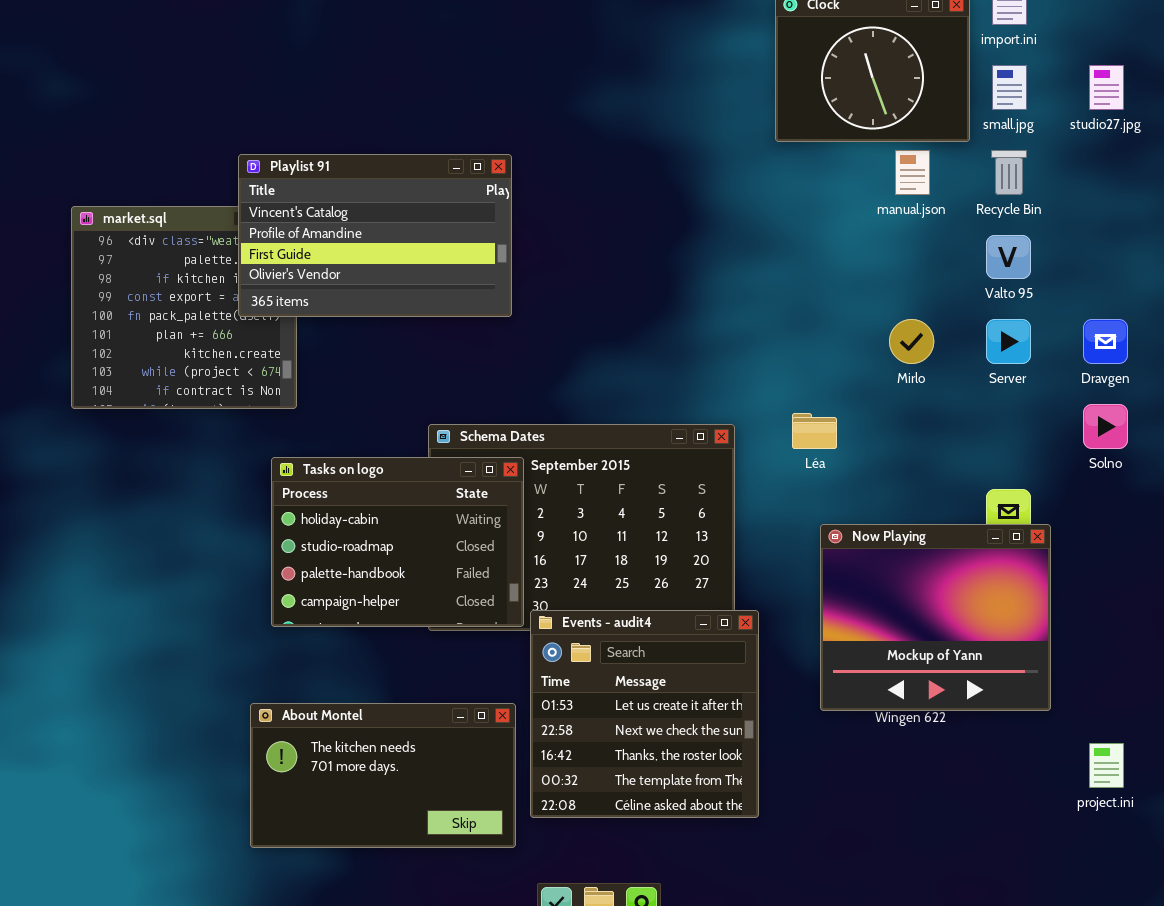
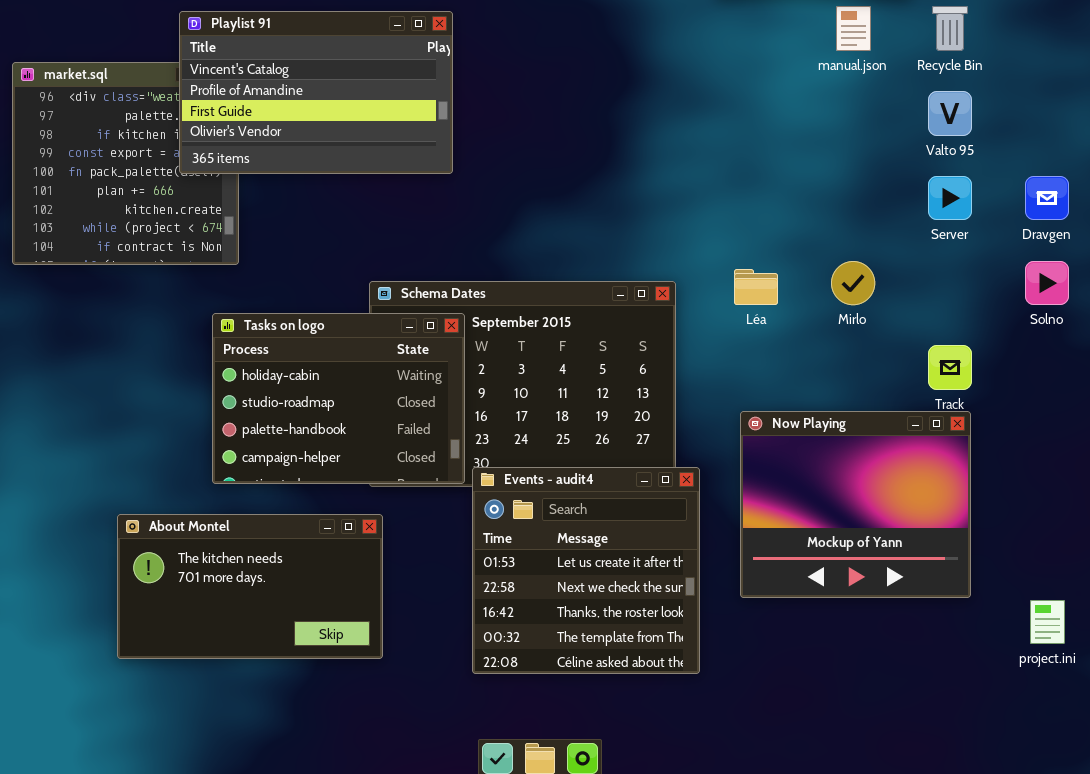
Mirlo: [889,319,934,364] -> [831,261,875,305], moved
Now Playing: [820,524,1051,711] -> [740,411,971,598], moved
About Montel: [250,703,516,848] -> [117,514,383,659], moved

